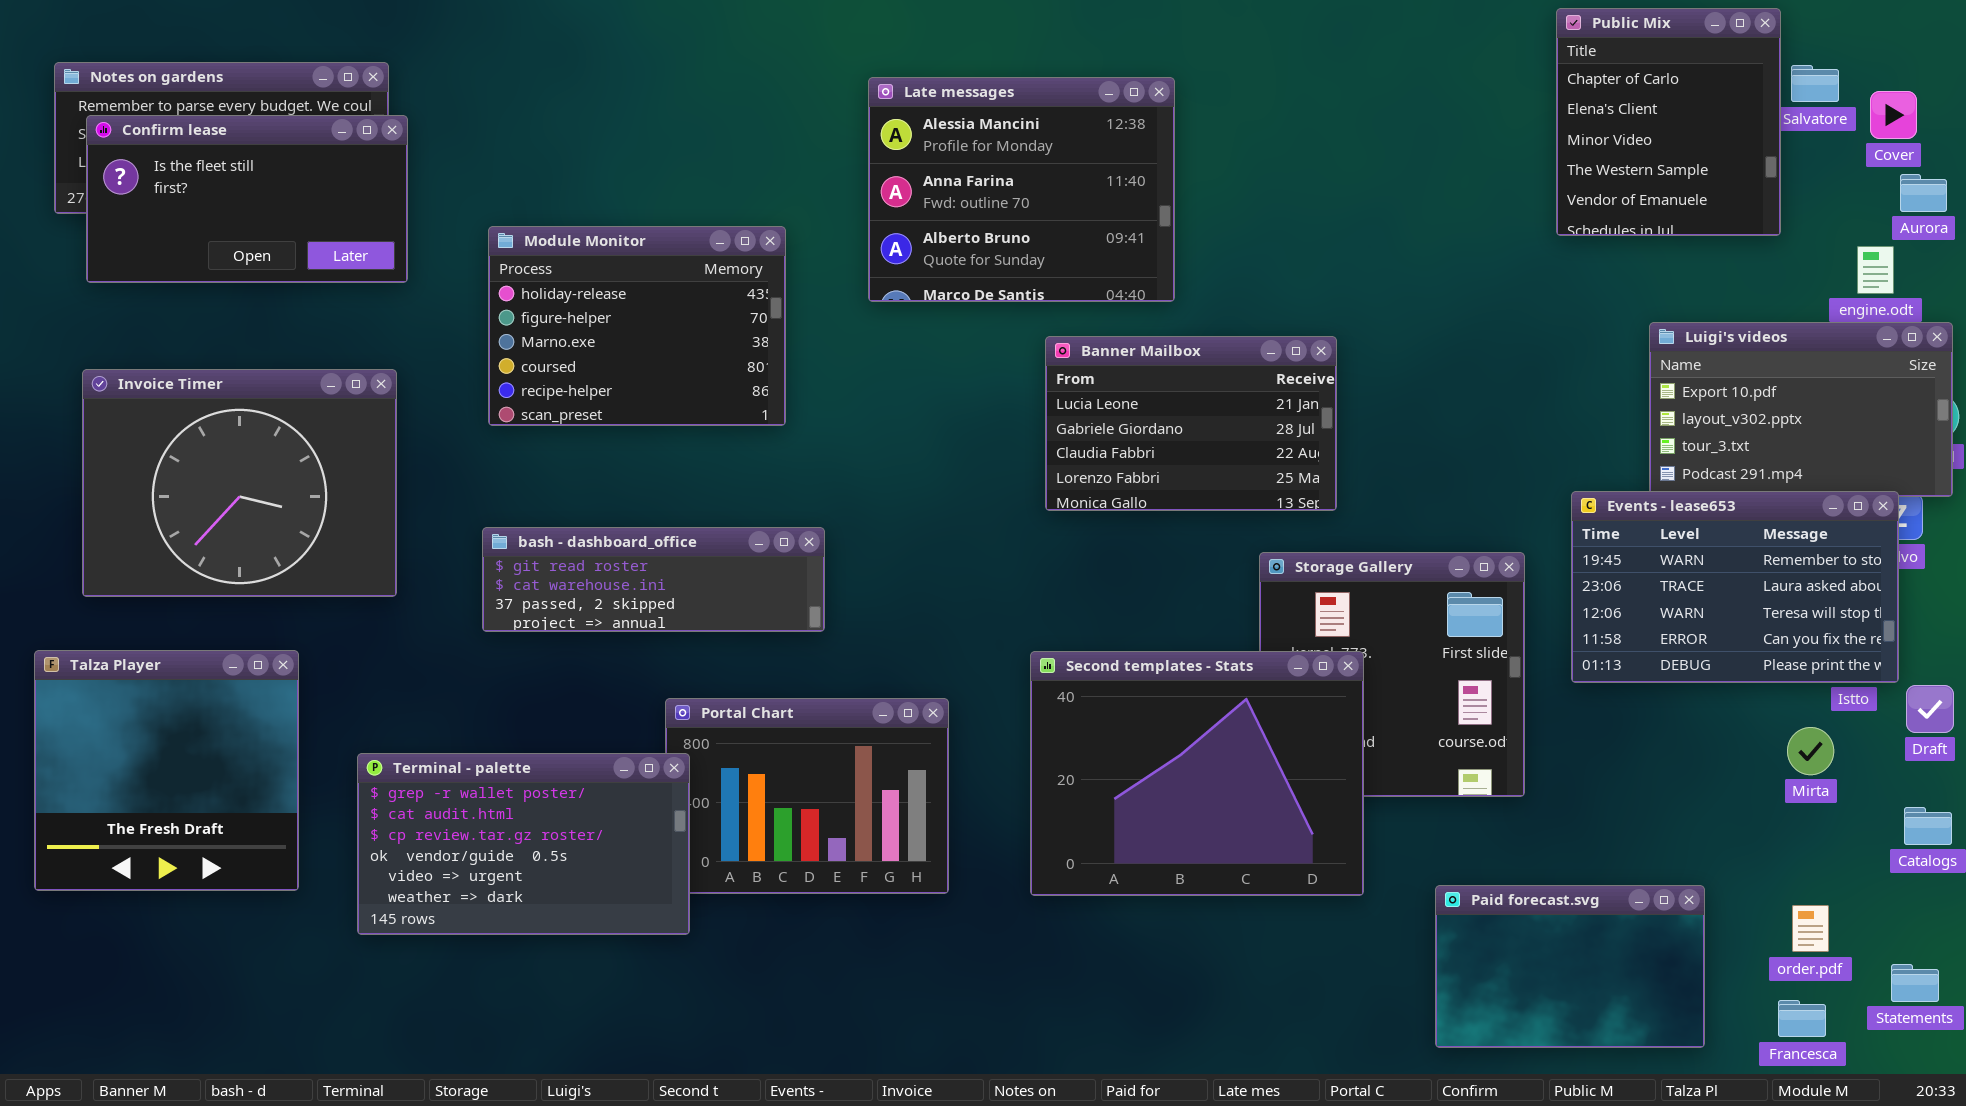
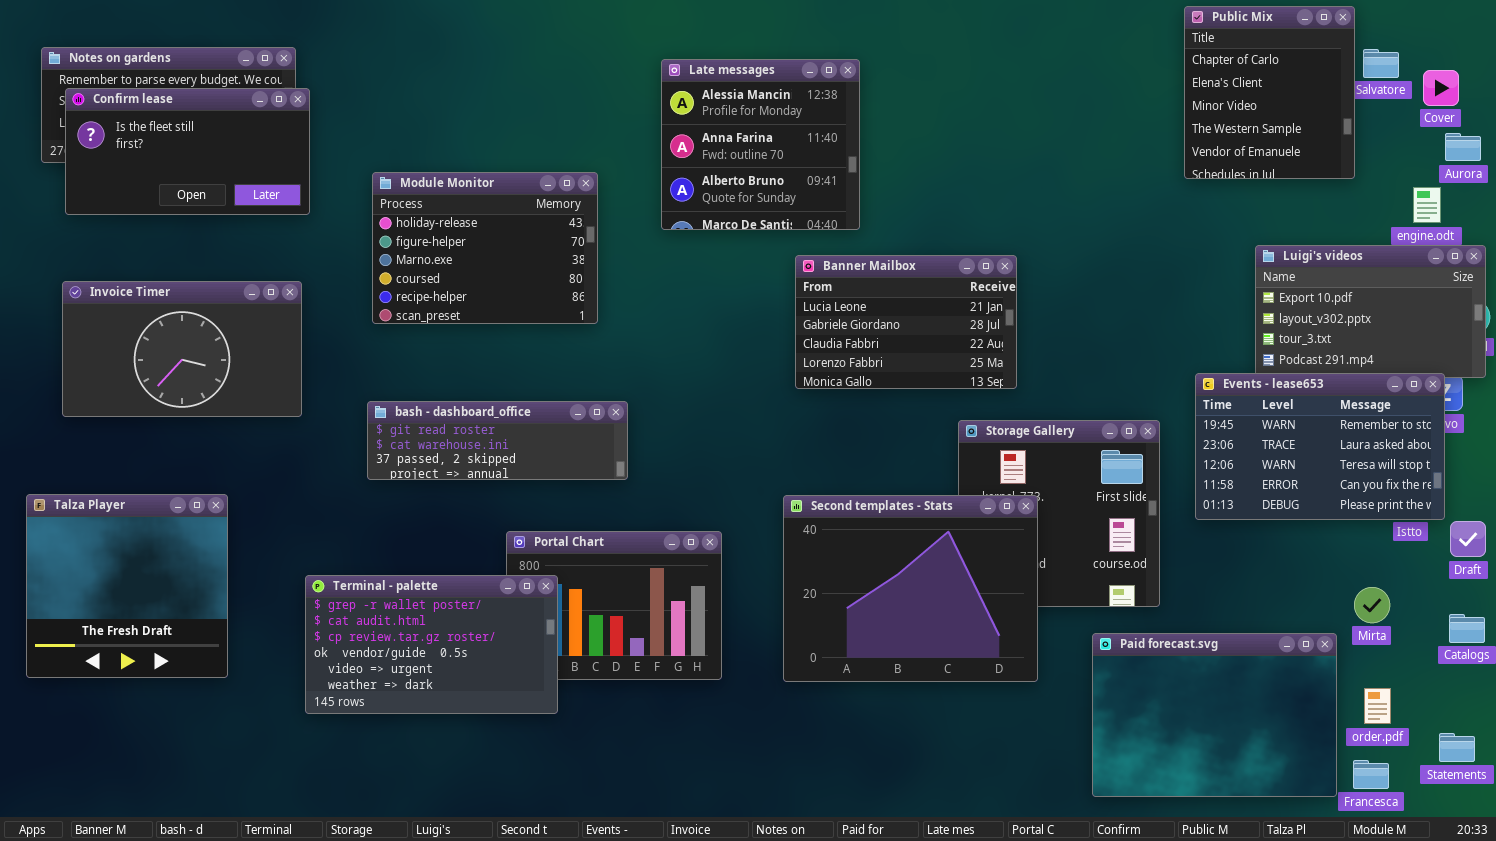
Late messages: [868,77,1175,302] -> [661,59,860,230], resized
Invoice Timer: [82,369,397,597] -> [62,281,302,417], resized
Mirta: [1787,727,1834,775] -> [1354,587,1390,623], moved
Terminal - palette: [357,753,690,935] -> [305,575,558,714], moved
Paid forecast.svg: [1435,885,1705,1048] -> [1092,633,1337,797], resized

